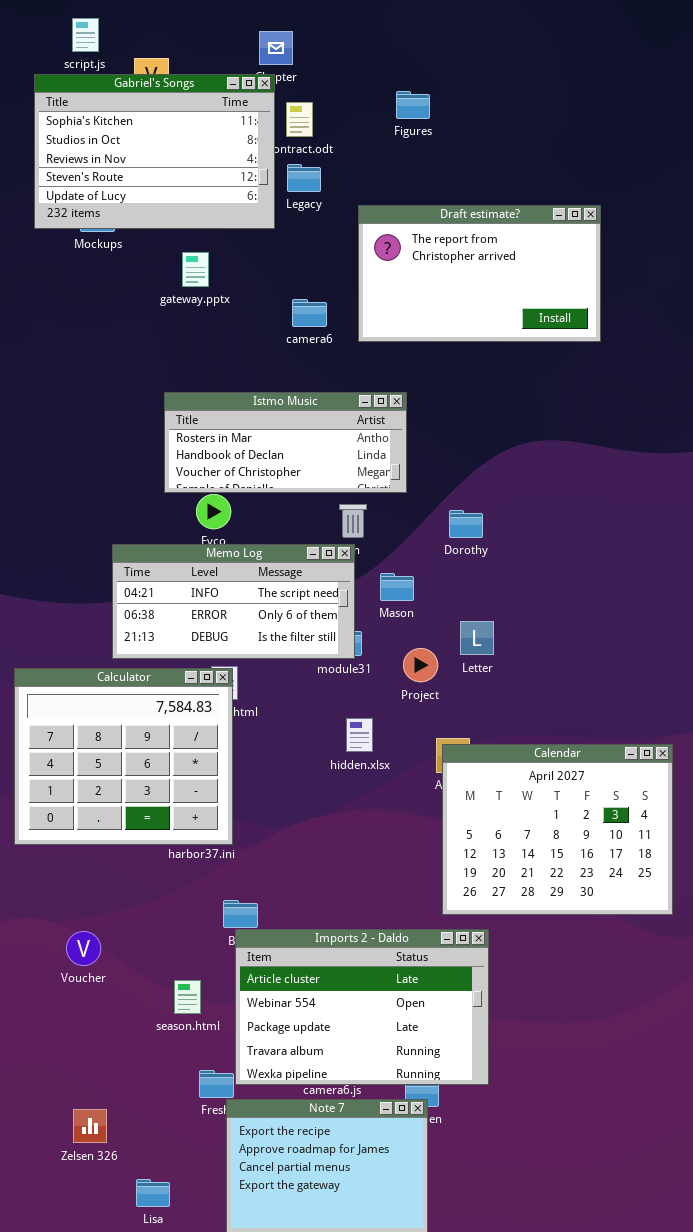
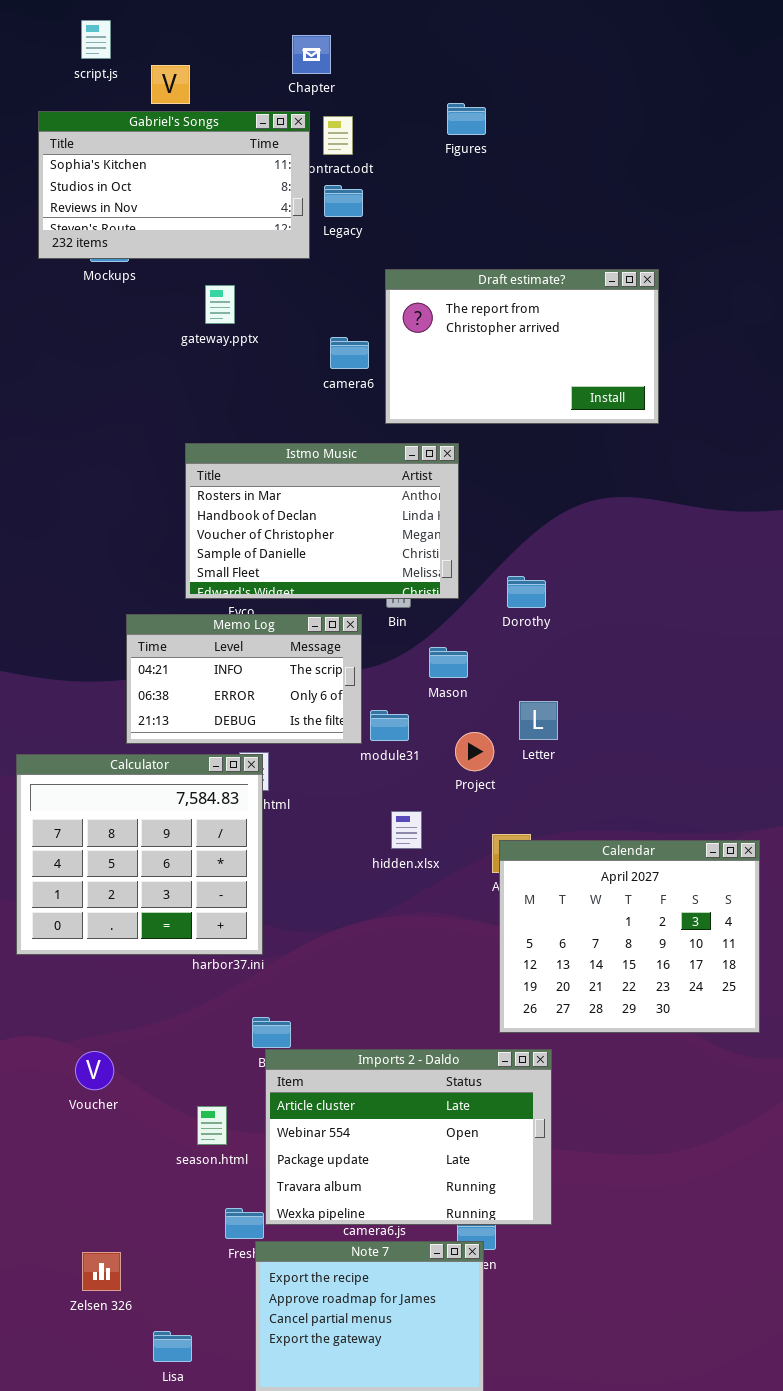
Gabriel's Songs: [34,74,275,229] -> [38,111,310,259], resized
Draft estimate?: [358,205,601,342] -> [385,269,659,424], moved
Istmo Music: [164,392,407,493] -> [185,443,459,599], resized
Memo Log: [112,544,355,659] -> [126,614,362,744], resized

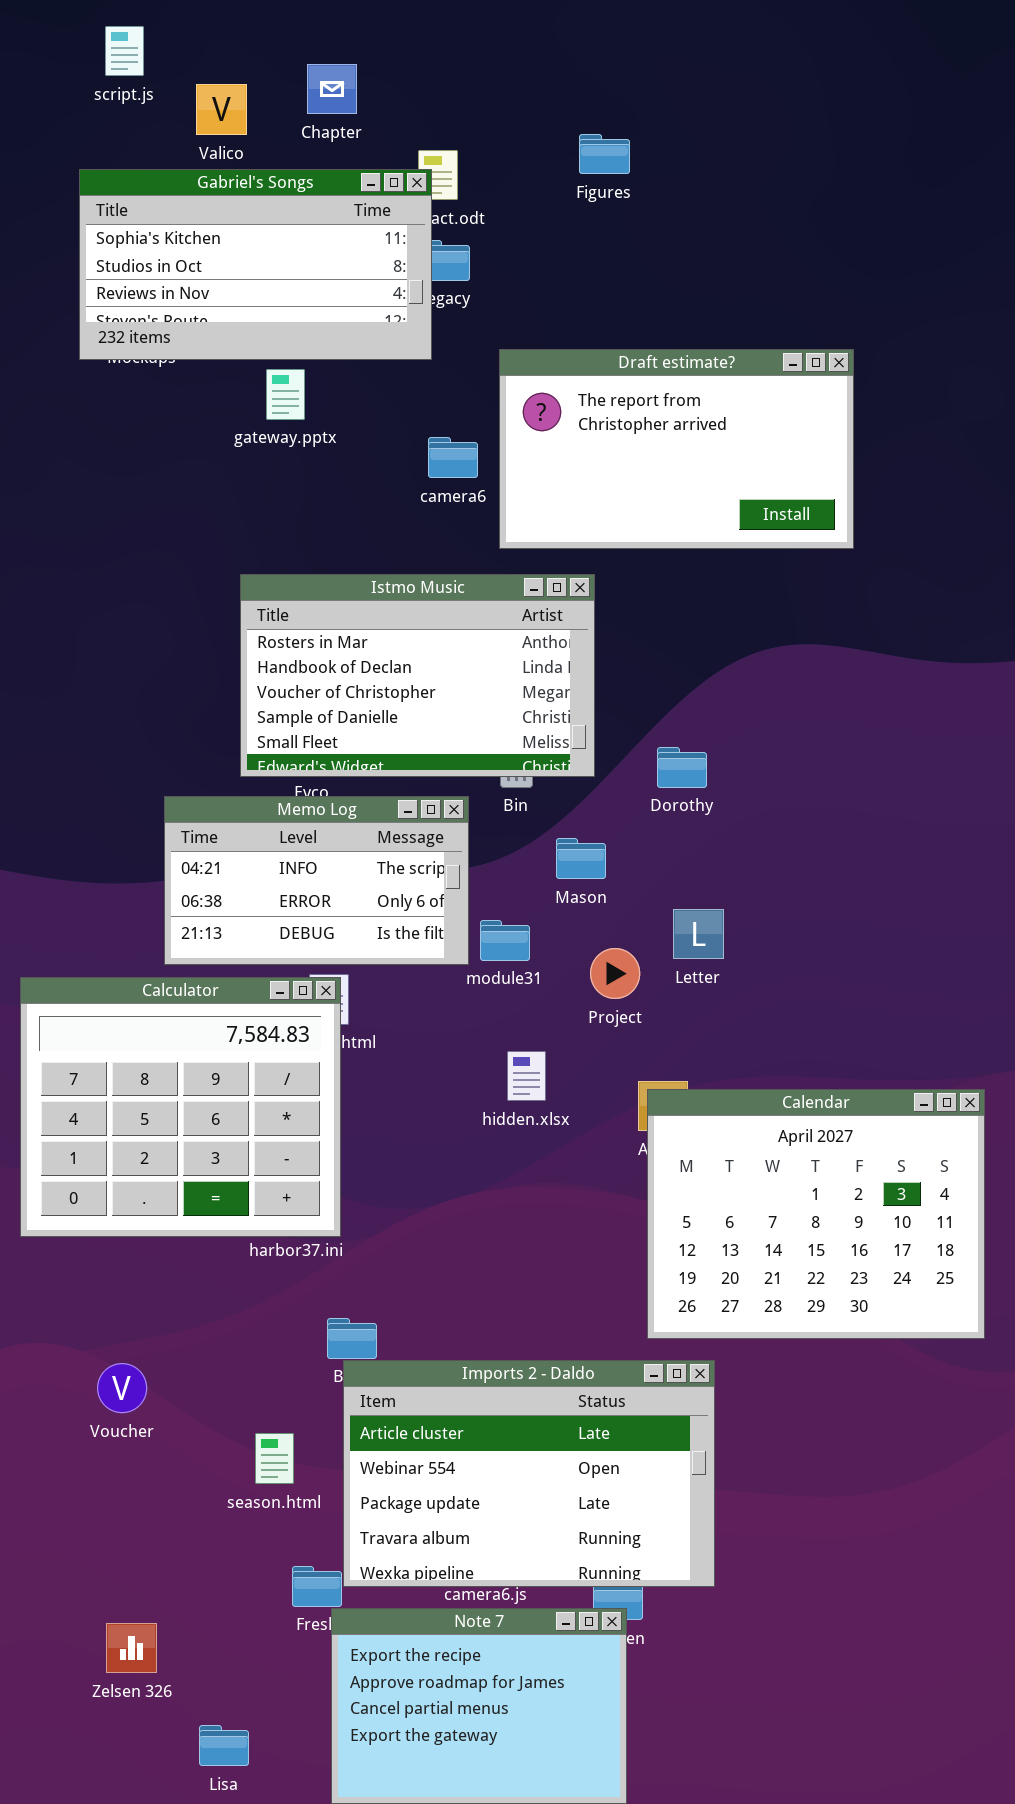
Chapter: [292,35,331,74] -> [307,64,357,114], moved
Gabriel's Songs: [38,111,310,259] -> [79,169,432,360], moved

